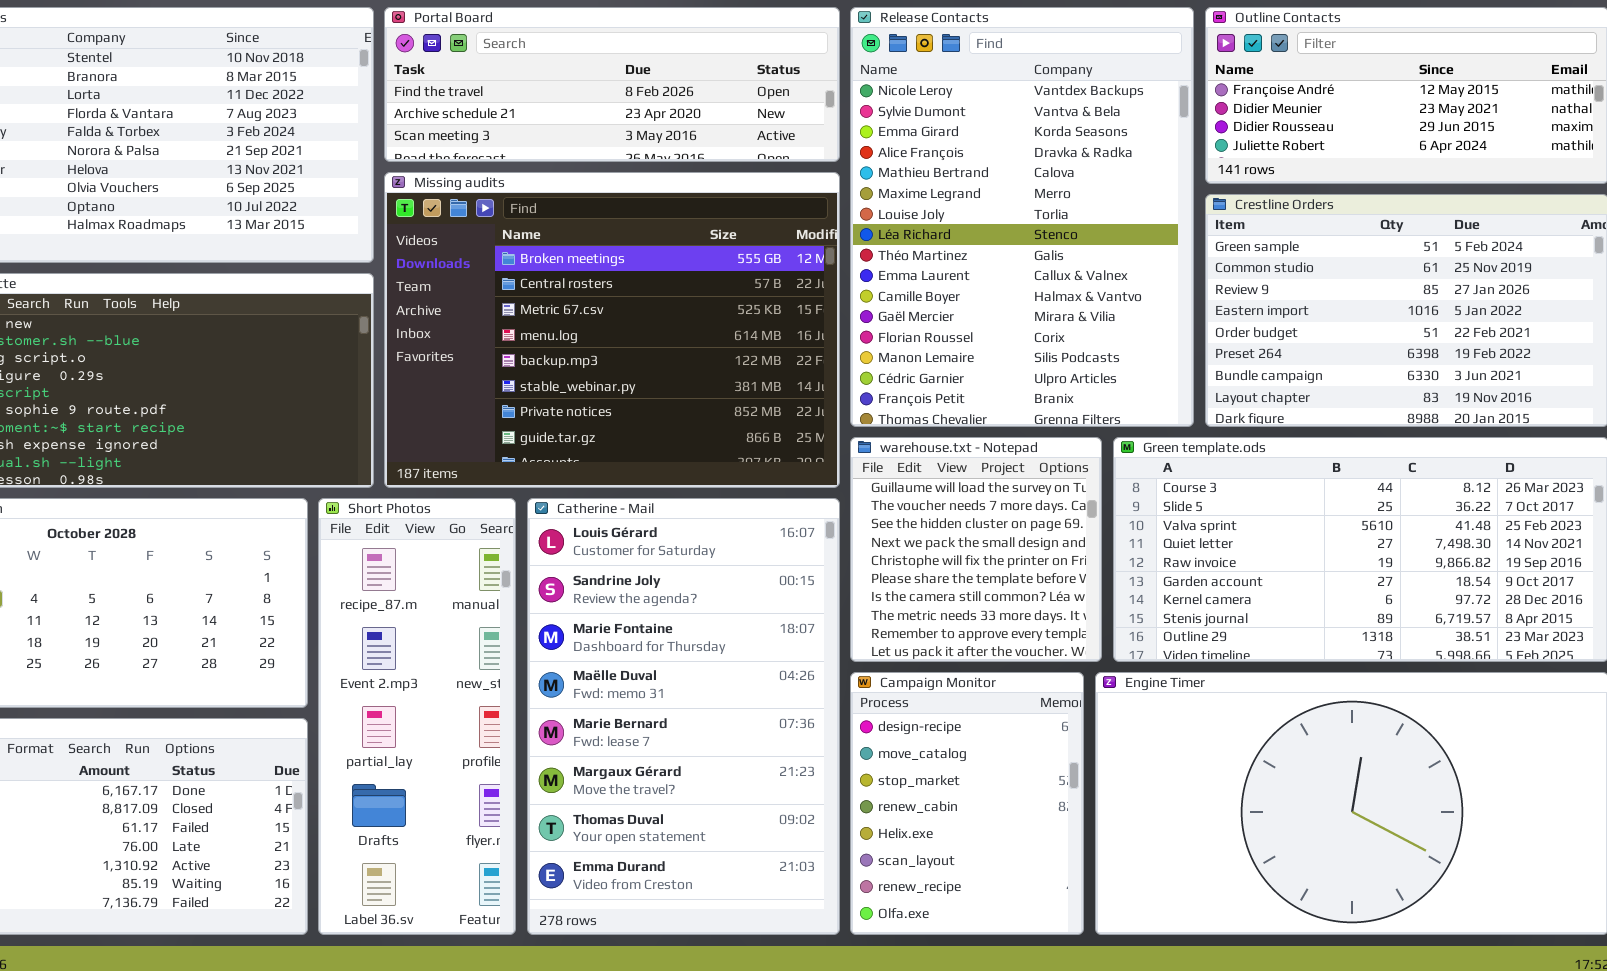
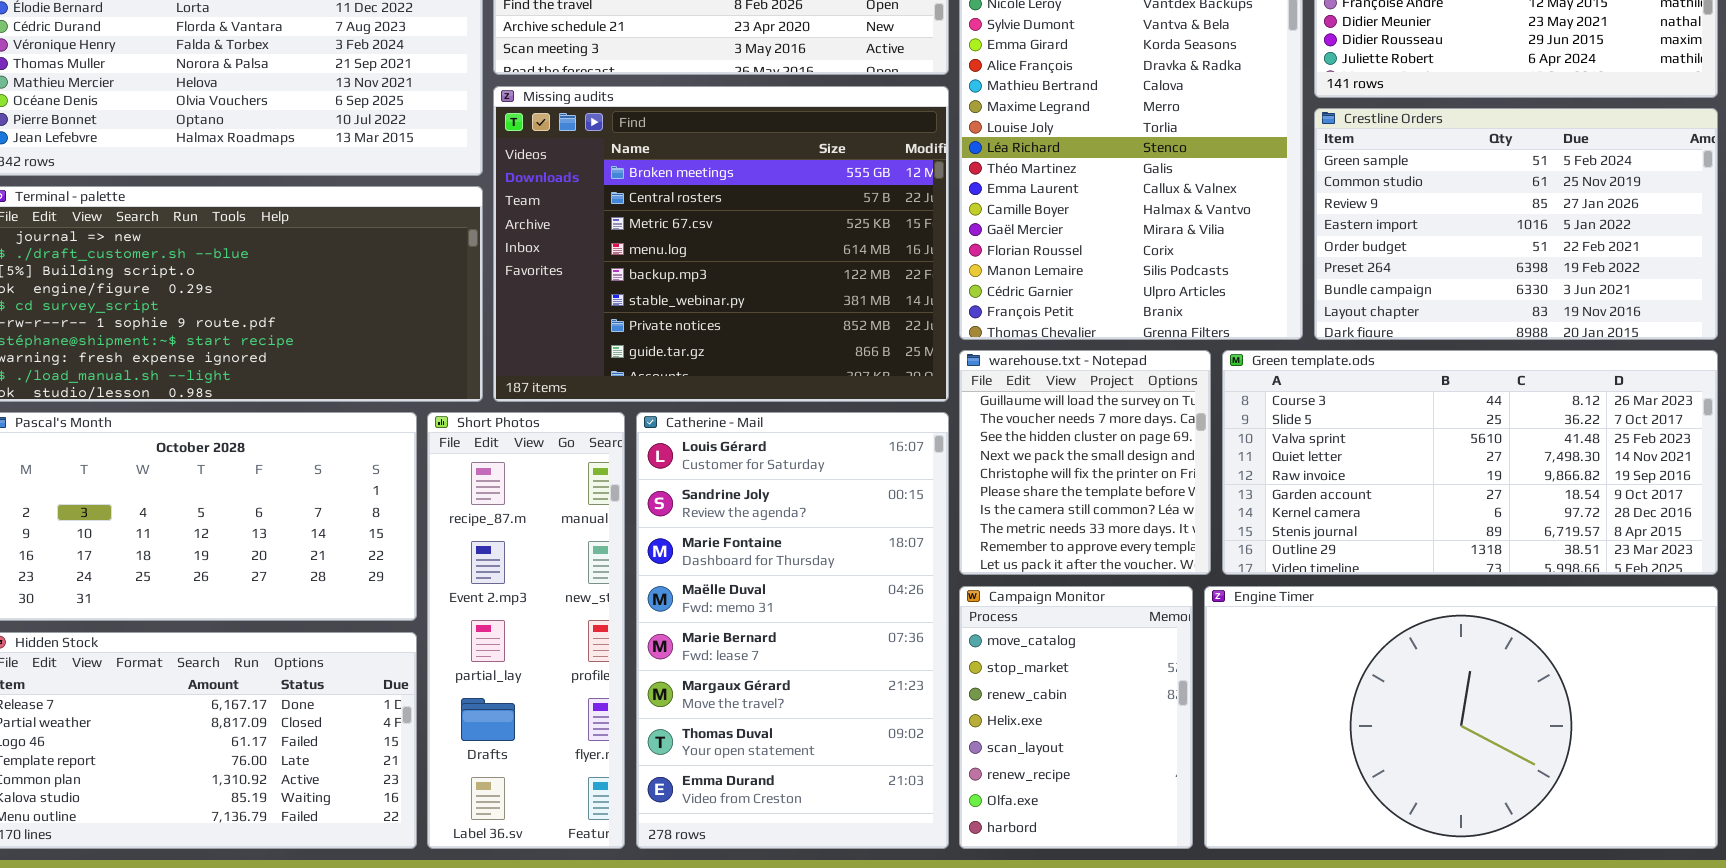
Campaign Monitor: [850,672,1084,935] -> [959,586,1193,849], scrolled down 1 row

